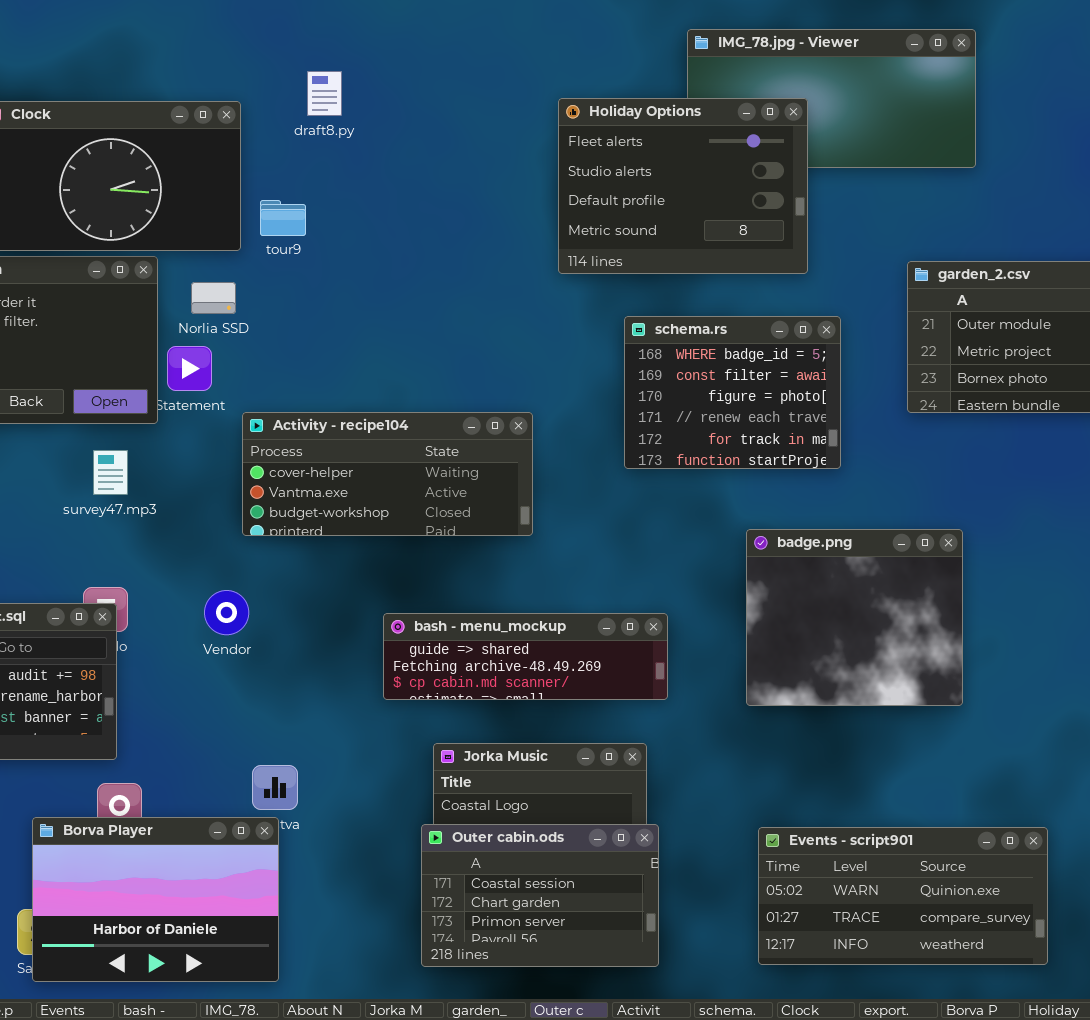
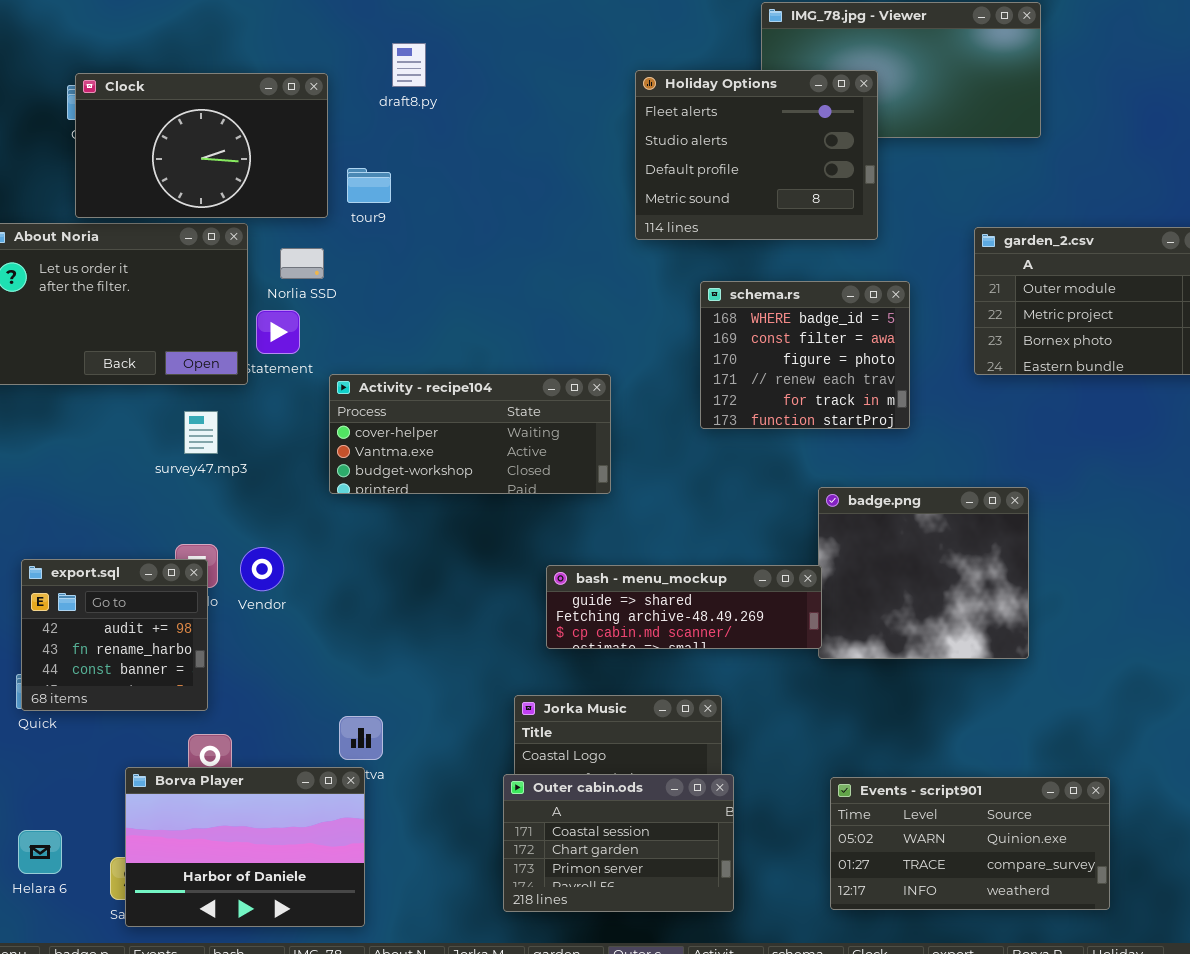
Vendor: [204,590,249,635] -> [240,547,284,591], moved
bash - menu_mockup: [383,613,668,700] -> [546,565,822,649], moved

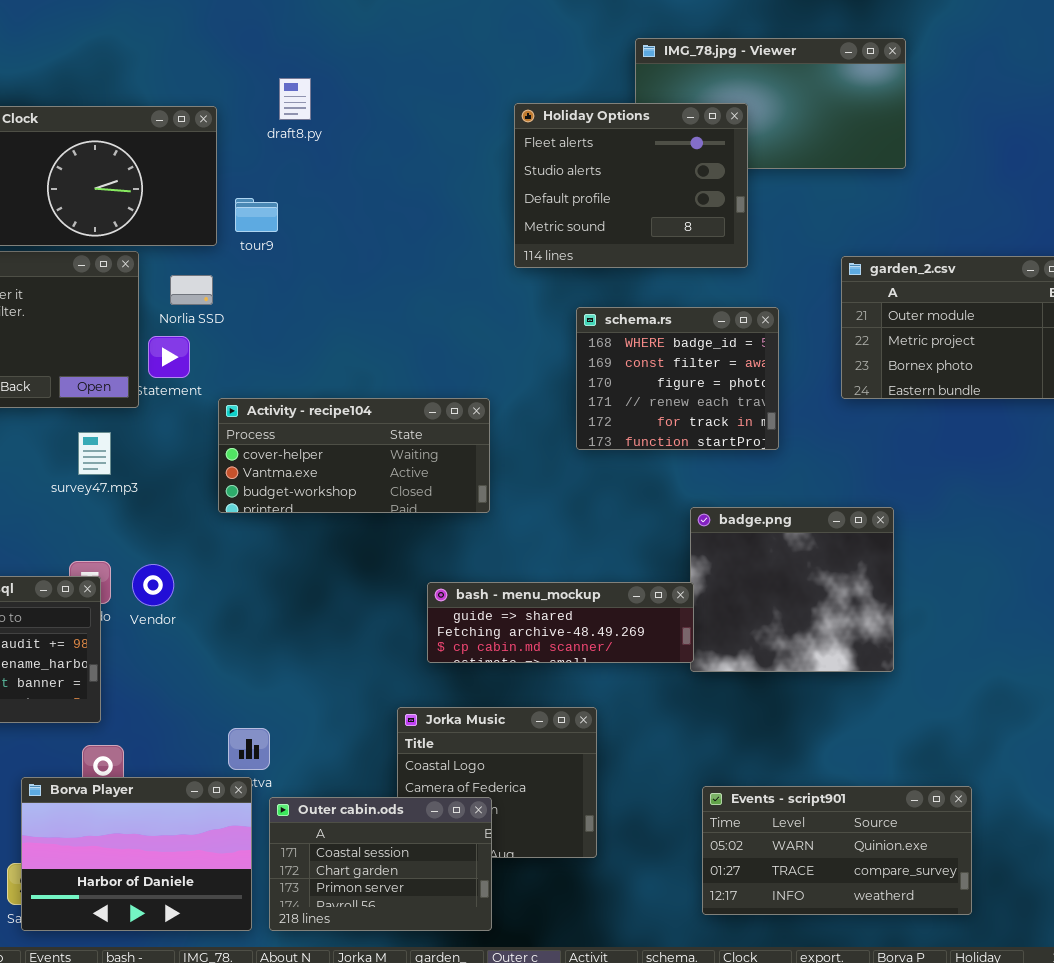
Outer cabin.ods: [503,774,734,912] -> [269,797,492,931], moved

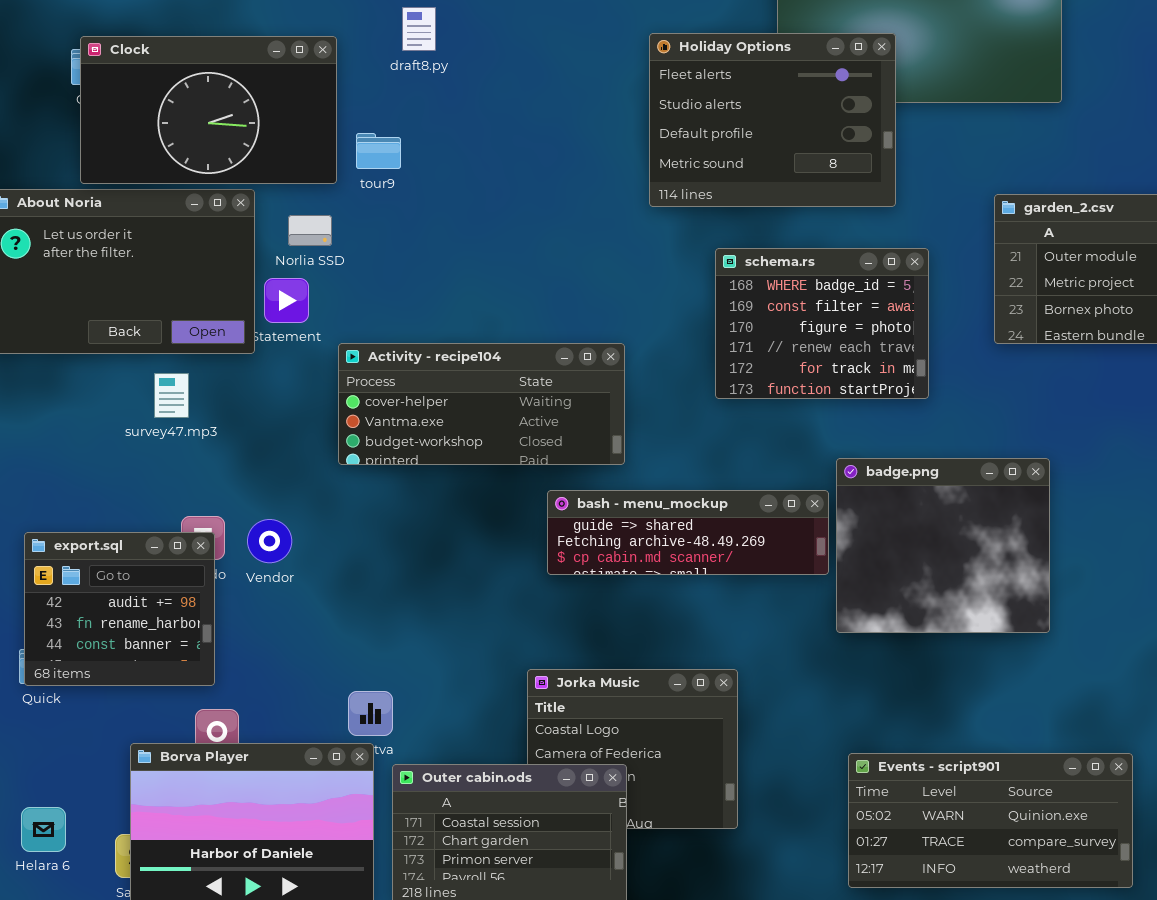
survey47.mp3: [78,432,111,475] -> [154,373,189,418], moved
bash - menu_mockup: [427,582,694,663] -> [547,490,829,575], moved

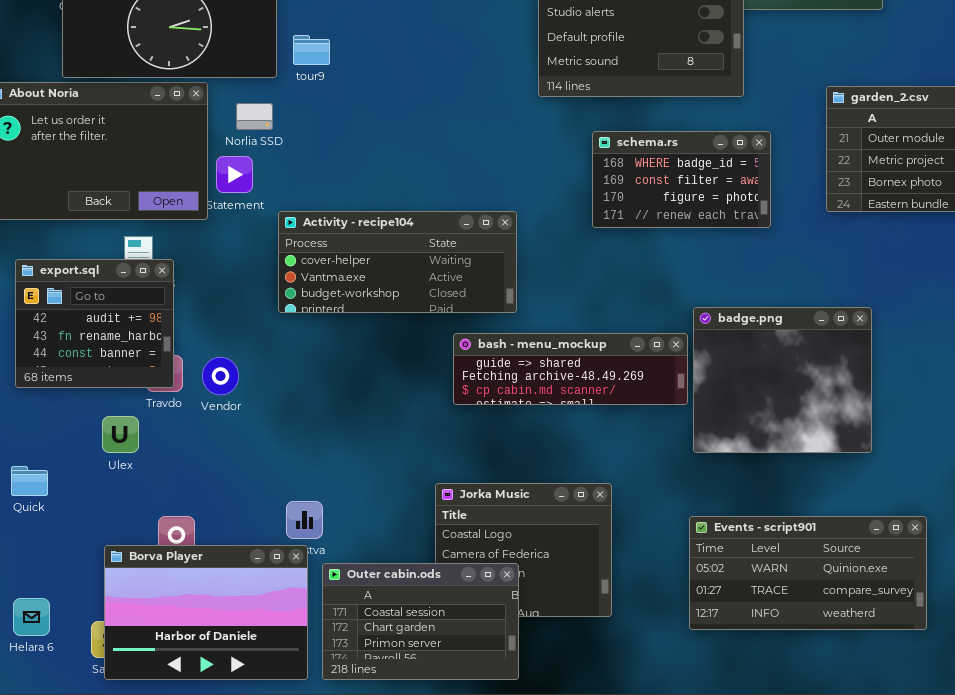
schema.rs: [715,248,929,399] -> [592,131,771,228], resized
export.sql: [24,532,215,686] -> [15,259,174,388], moved
Events - script901: [848,753,1133,888] -> [689,516,927,630], moved

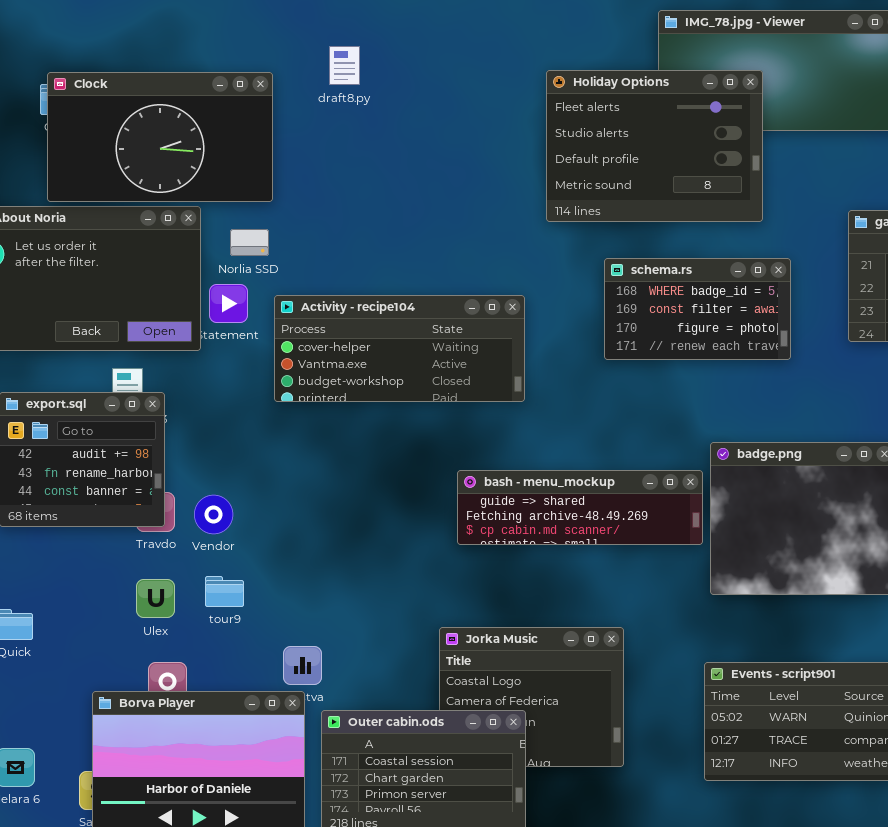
tour9: [293,35,330,65] -> [205,576,244,607], moved
Activity - recipe104: [278,211,517,313] -> [274,295,525,402], moved
Ulex: [102,416,139,453] -> [136,579,175,618], moved

